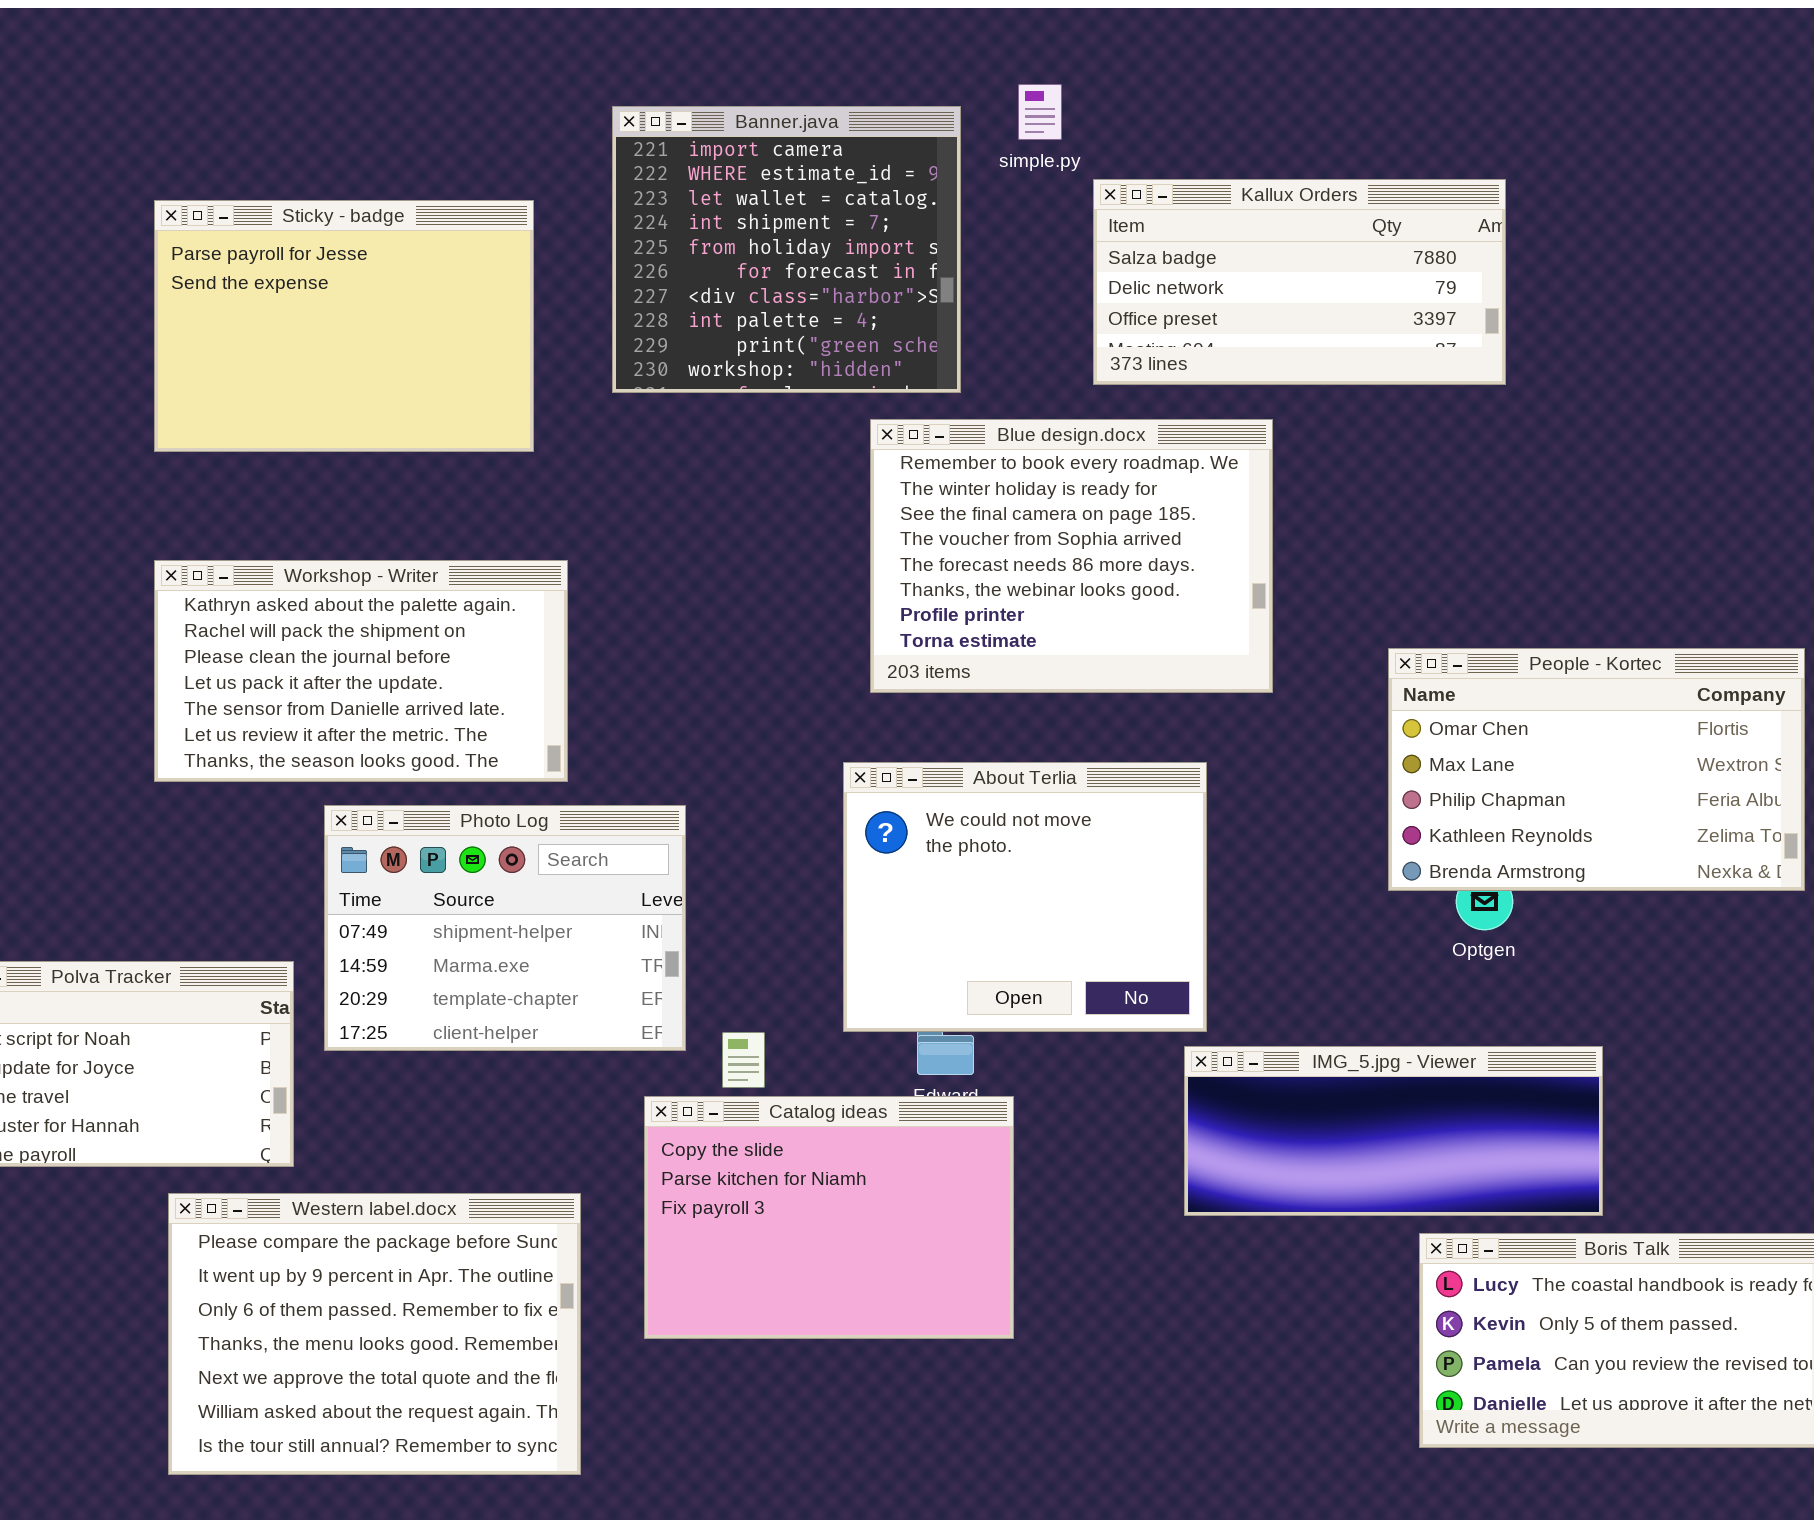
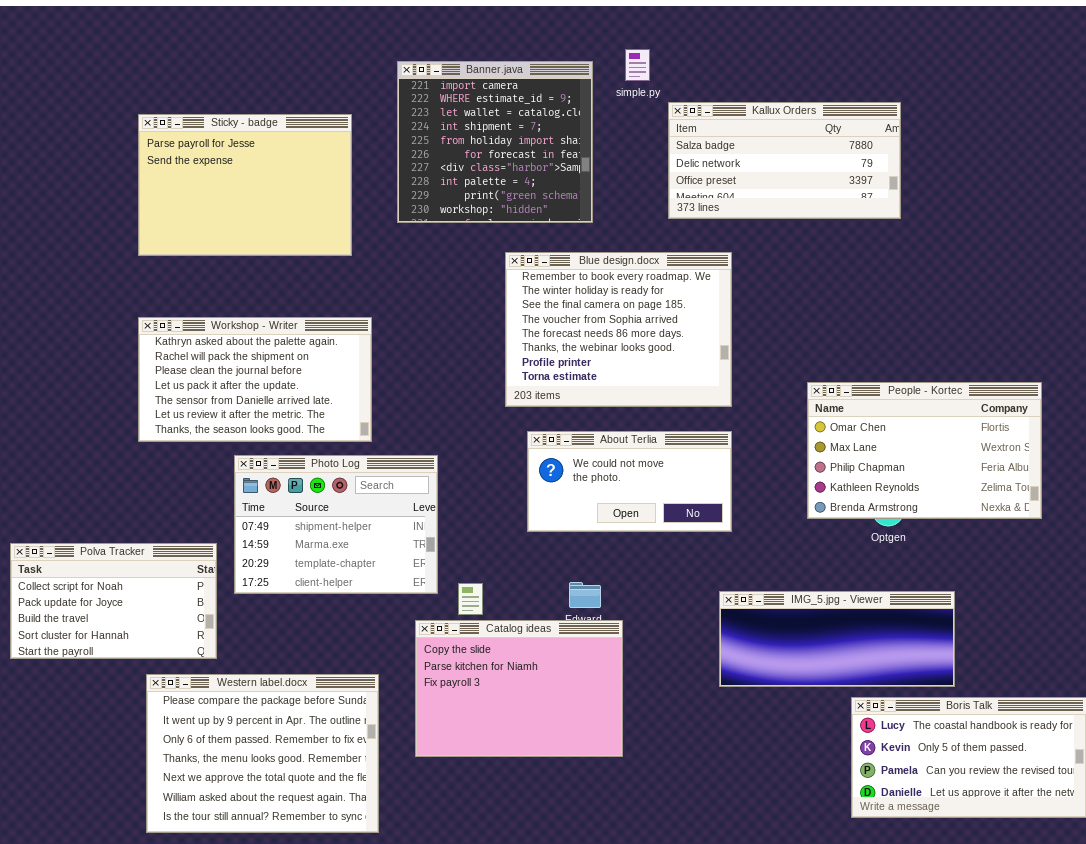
Blue design.docx: [870,419,1273,693] -> [505,252,732,407], moved
People - Kortec: [1388,648,1805,891] -> [807,382,1042,519], moved
About Terlia: [843,762,1207,1032] -> [527,431,732,532], resized

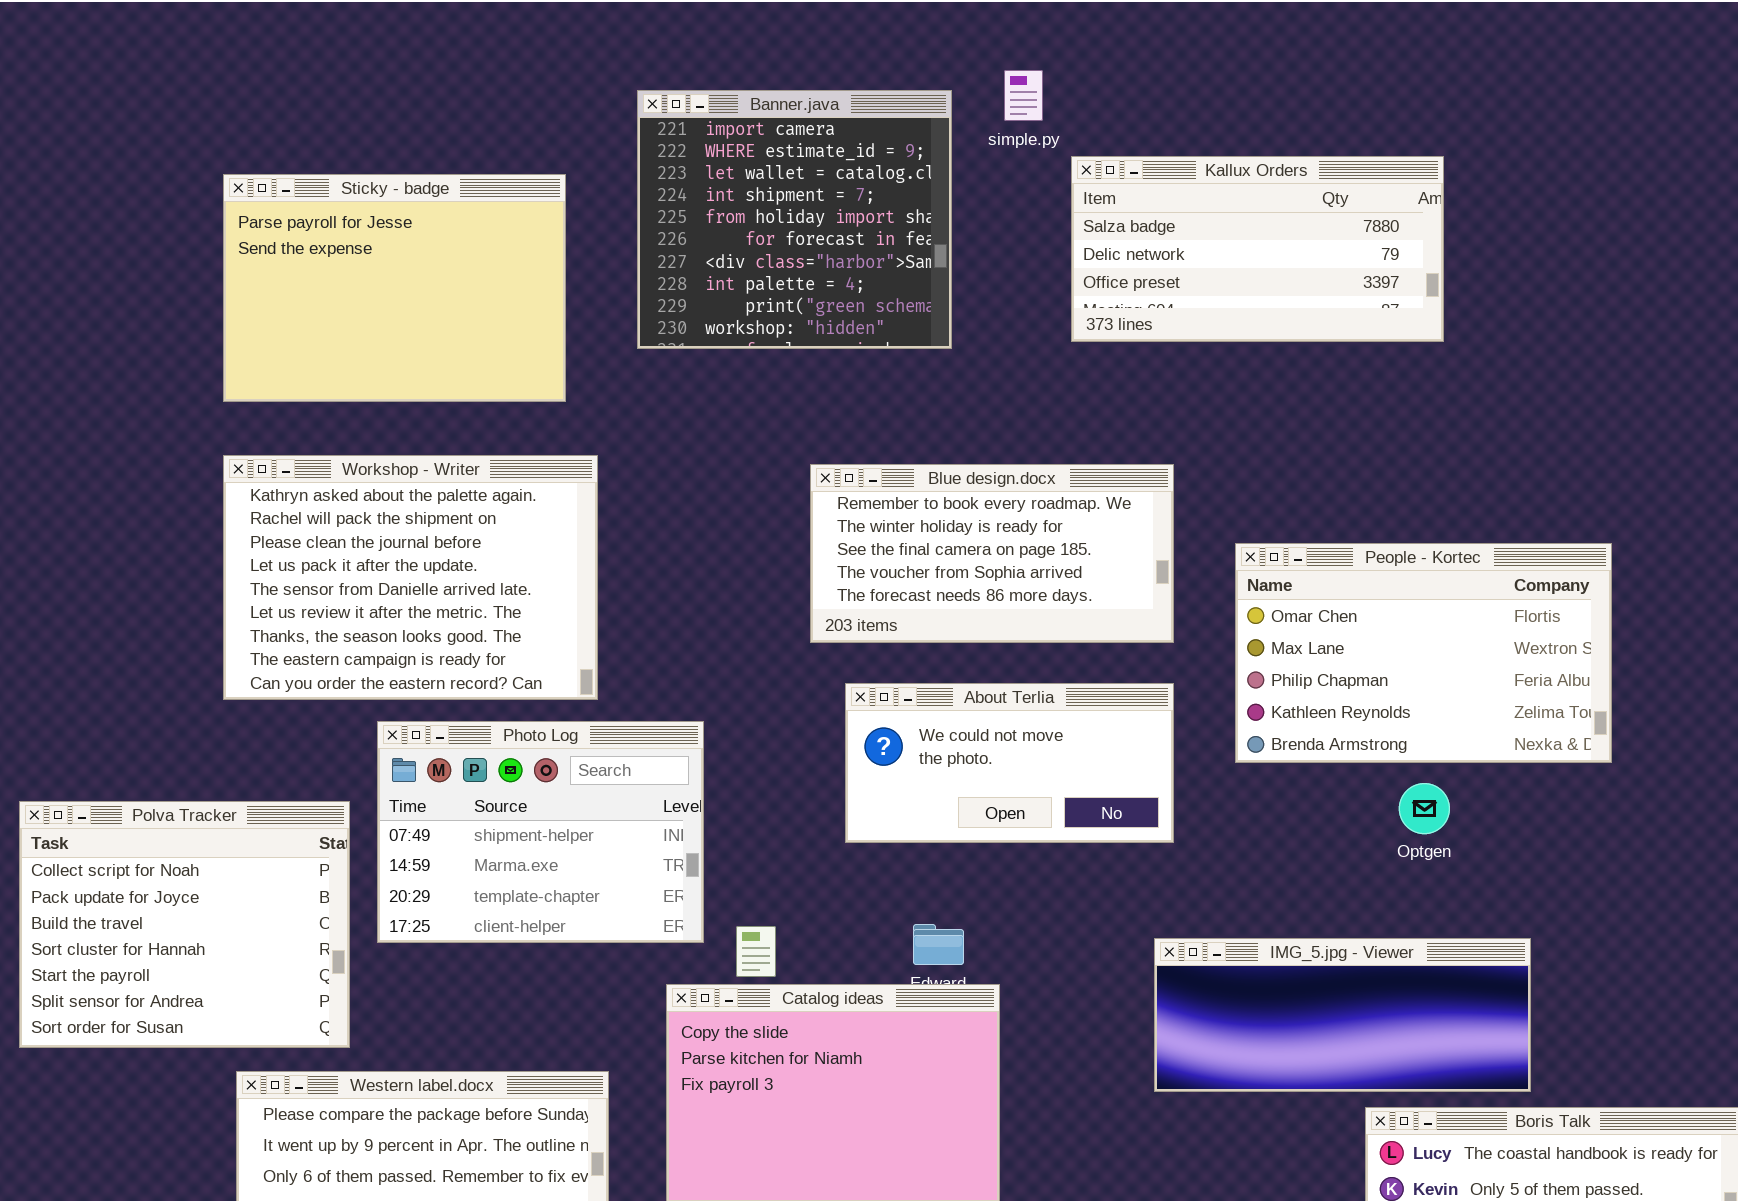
Blue design.docx: [505,252,732,407] -> [810,464,1174,643], resized
Workshop - Writer: [138,317,372,442] -> [223,455,598,700], resized
People - Kortec: [807,382,1042,519] -> [1235,543,1612,763], moved
Polva Tracker: [10,543,217,659] -> [19,801,350,1048], resized

